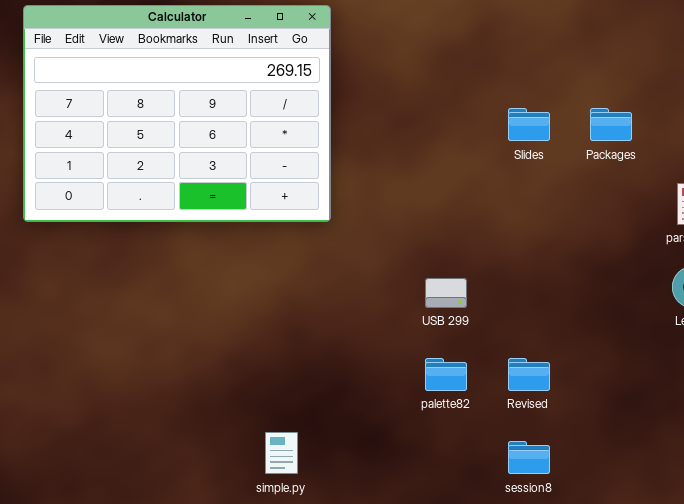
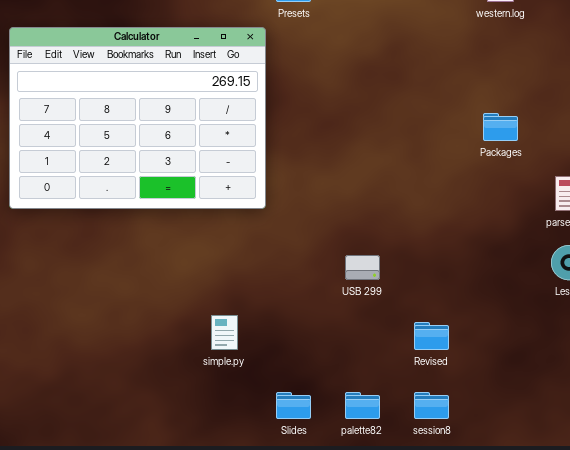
Slides: [508,108,550,141] -> [276,392,311,419], moved
palette82: [425,358,467,391] -> [345,392,380,419], moved
simple.py: [265,432,298,474] -> [211,315,238,350], moved

